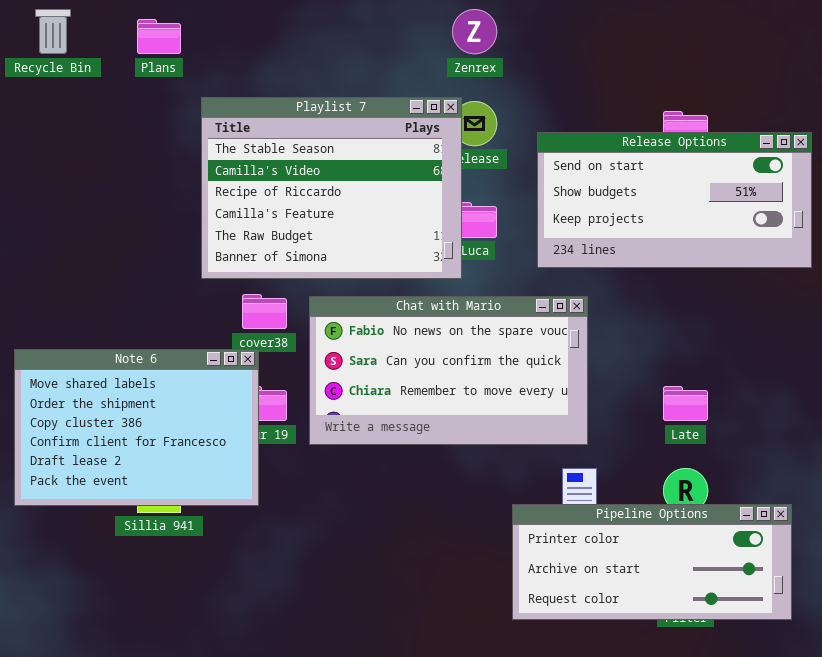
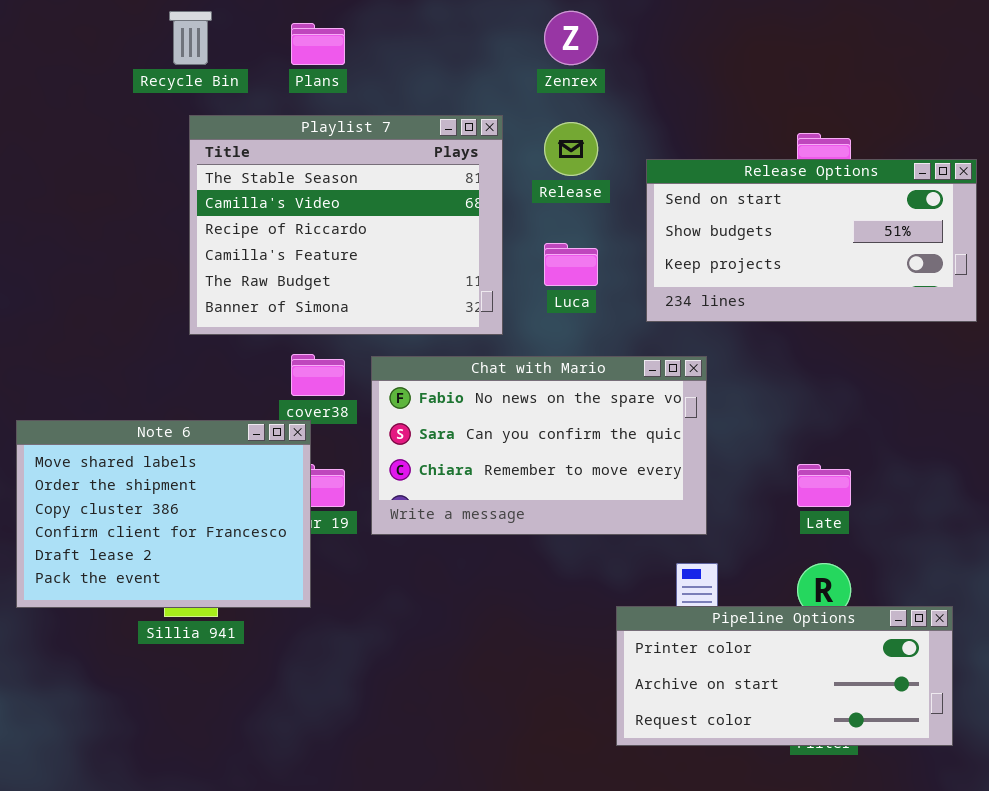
Recycle Bin: [35,9,71,54] -> [169,11,212,65], moved
Plans: [137,19,181,54] -> [291,23,345,65], moved
Playlist 7: [201,97,462,279] -> [189,115,503,335], moved

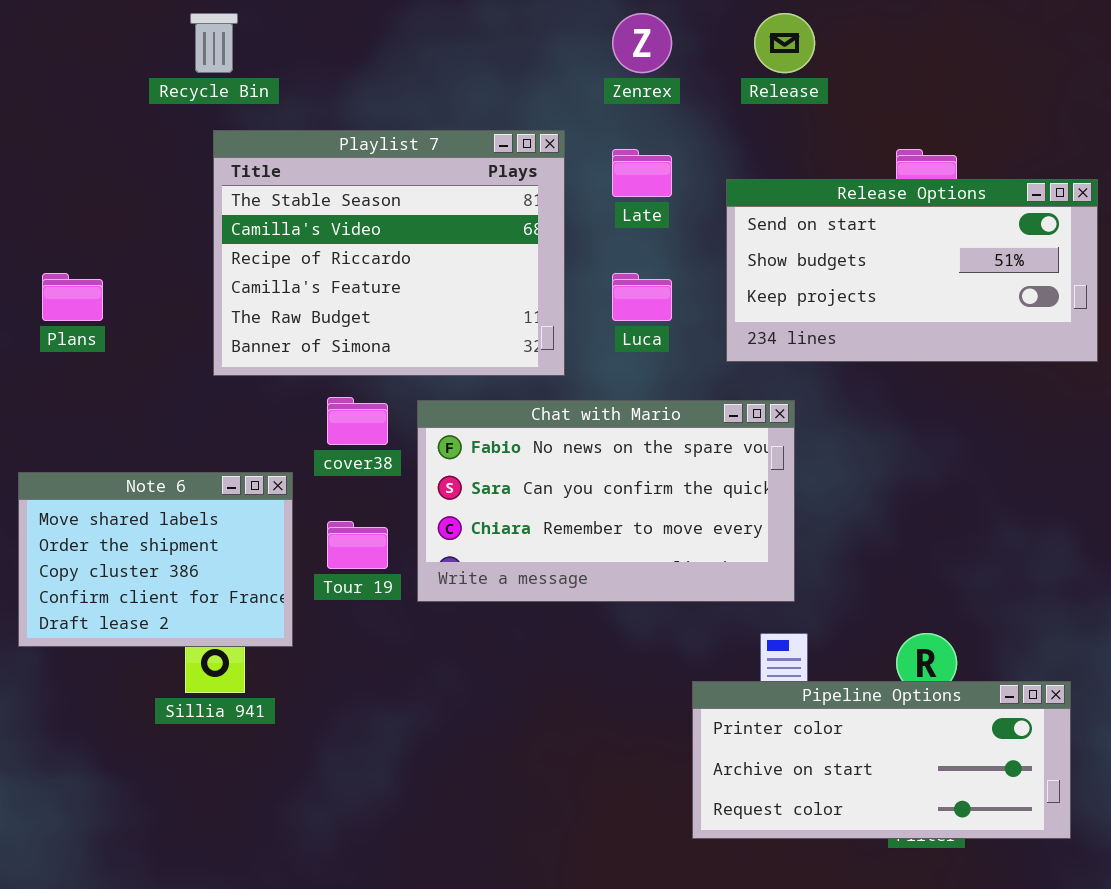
Plans: [291,23,345,65] -> [42,273,103,321], moved
Release: [544,122,598,176] -> [754,13,815,73], moved
Note 6: [16,420,311,608] -> [18,472,293,647], resized
Late: [797,464,851,507] -> [612,149,672,197], moved

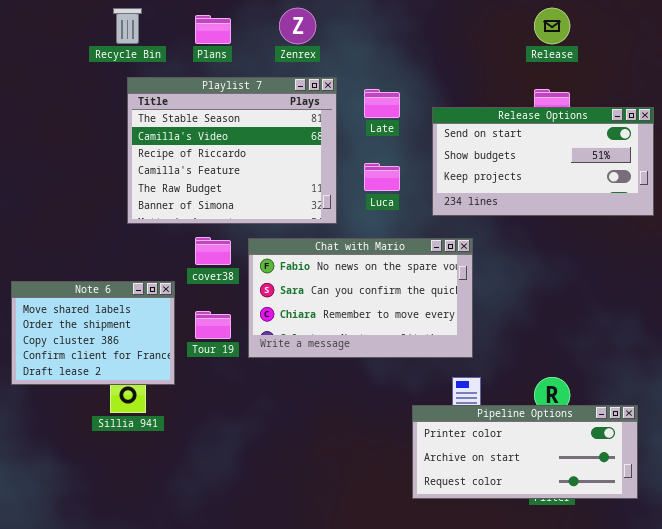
Zenrex: [612,13,672,73] -> [279,8,316,44], moved
Release: [754,13,815,73] -> [534,8,570,44], moved
Plans: [42,273,103,321] -> [195,15,231,44], moved

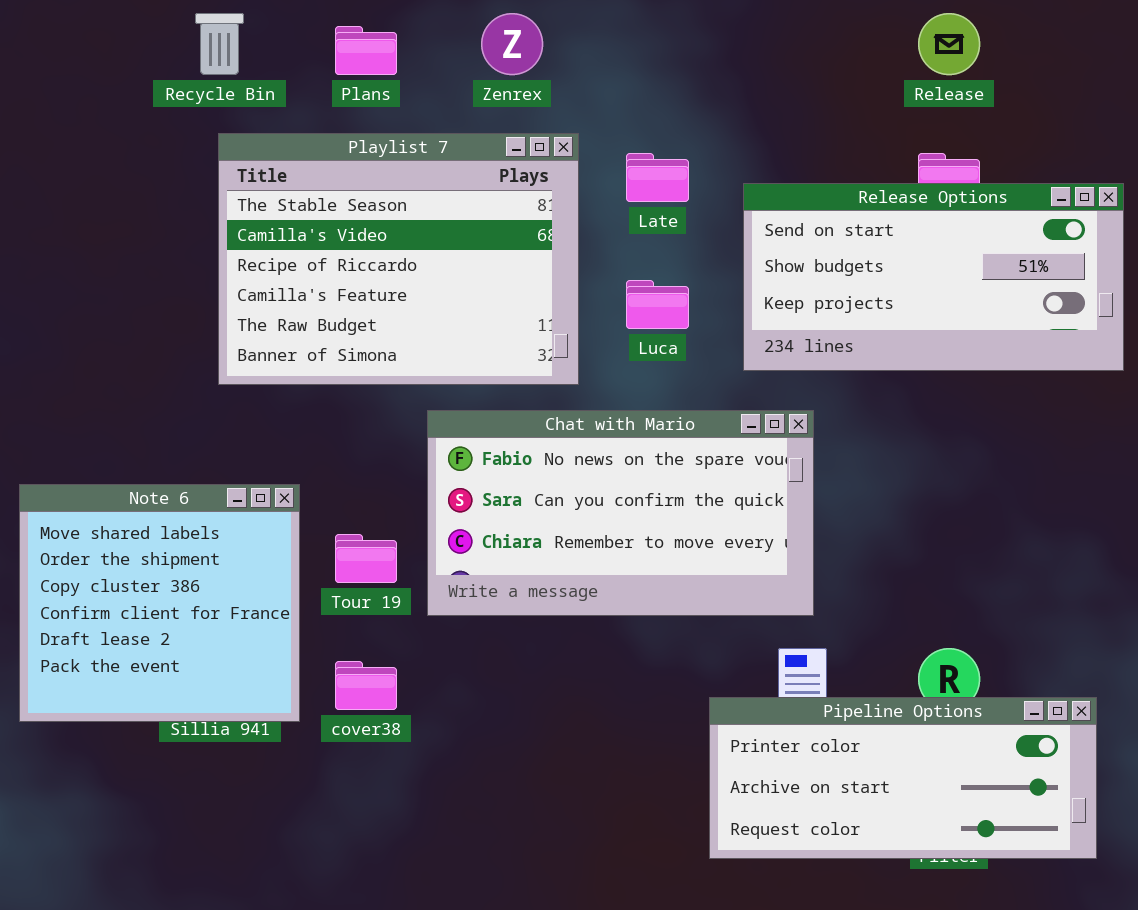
cover38: [195,237,231,265] -> [335,661,397,710], moved
Note 6: [11,281,175,385] -> [19,484,300,722], resized

